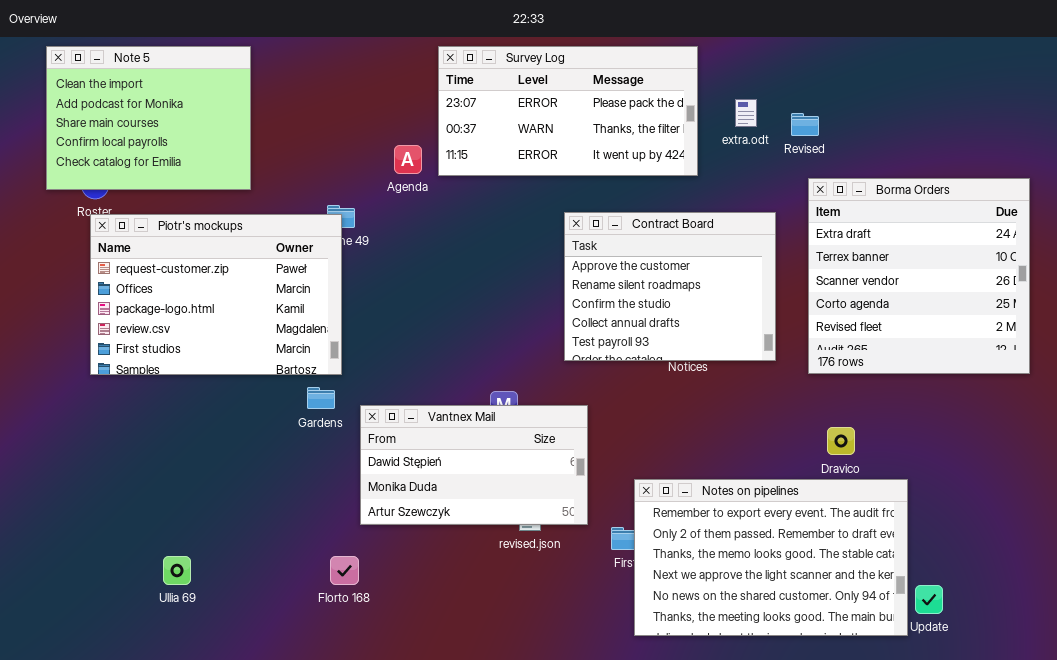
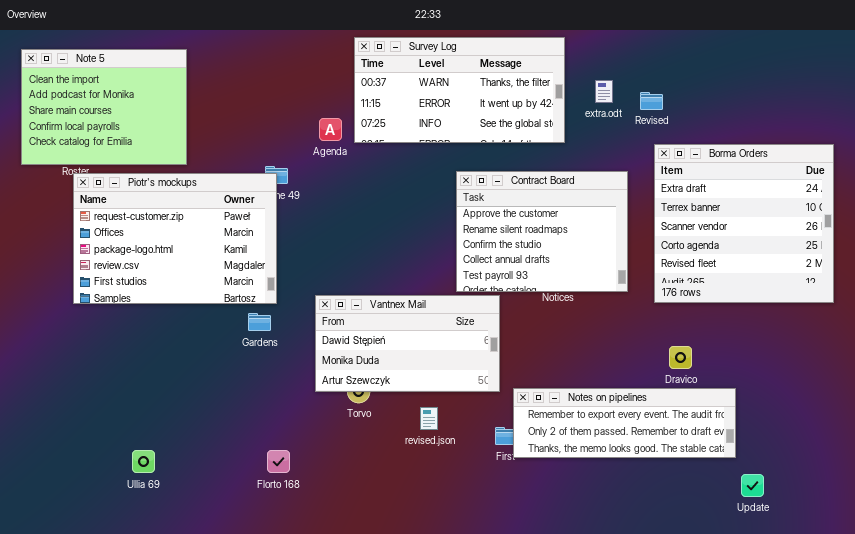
Note 5: [46,46,251,190] -> [21,49,187,165], moved
Survey Log: [438,46,698,176] -> [354,37,565,143], scrolled down 1 row
Vantnex Mail: [360,405,588,525] -> [315,295,500,392], moved
Notes on pipelines: [634,479,908,636] -> [513,388,736,458], resized

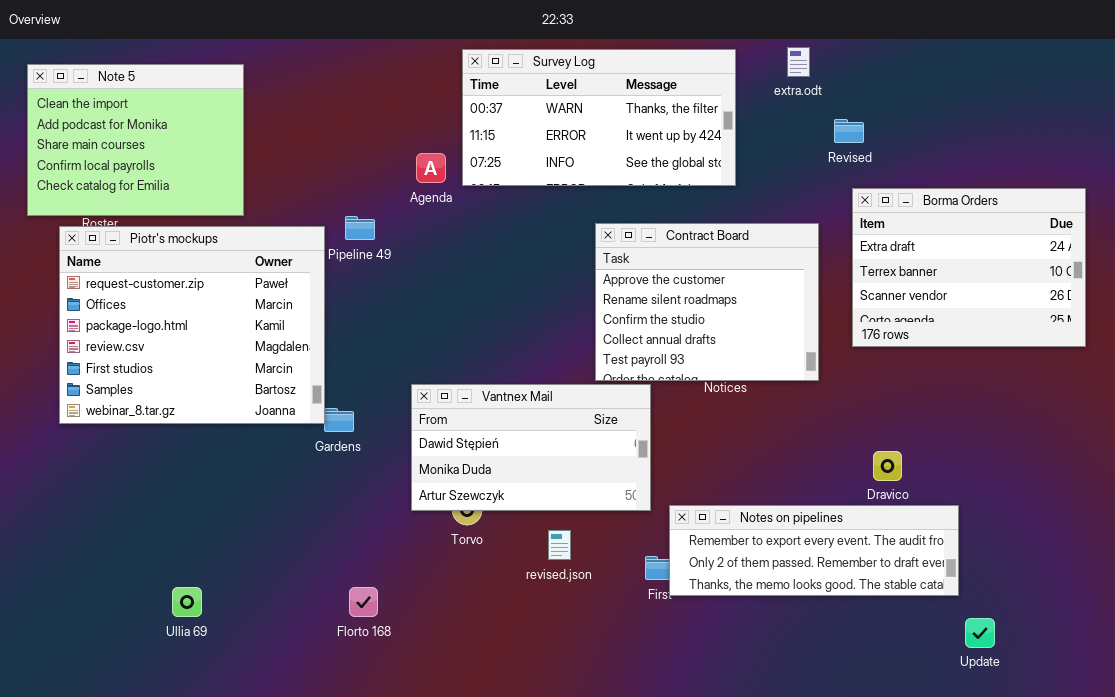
extra.odt: [595,80,613,103] -> [787,47,810,77], moved
Borma Orders: [654,144,834,303] -> [852,188,1086,347], resized
Piotr's mockups: [73,173,277,304] -> [59,226,325,424], moved, resized

